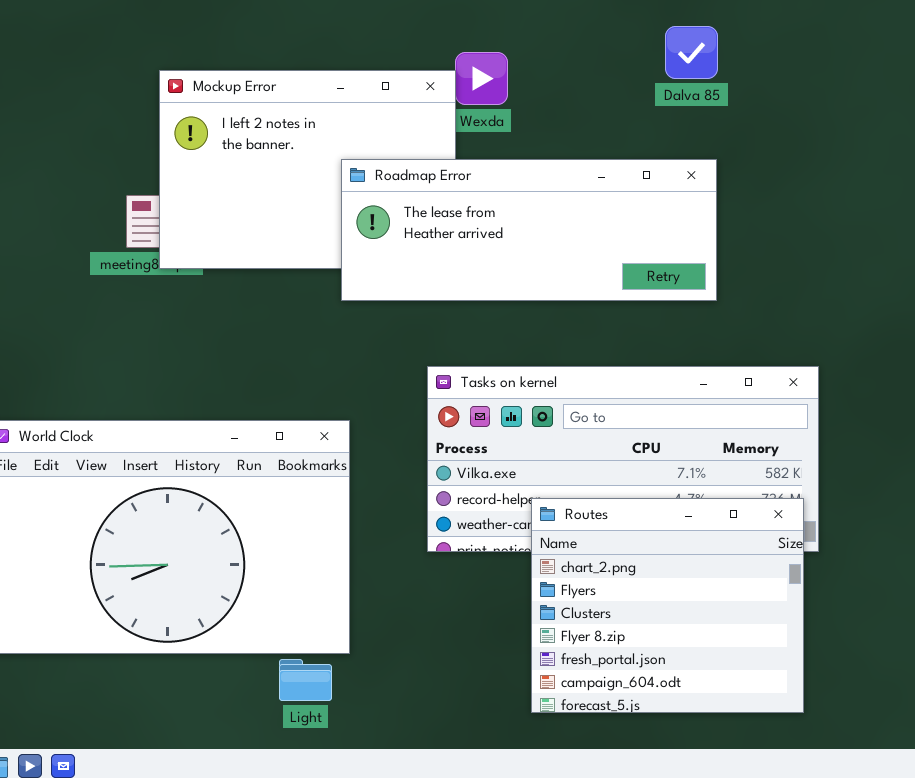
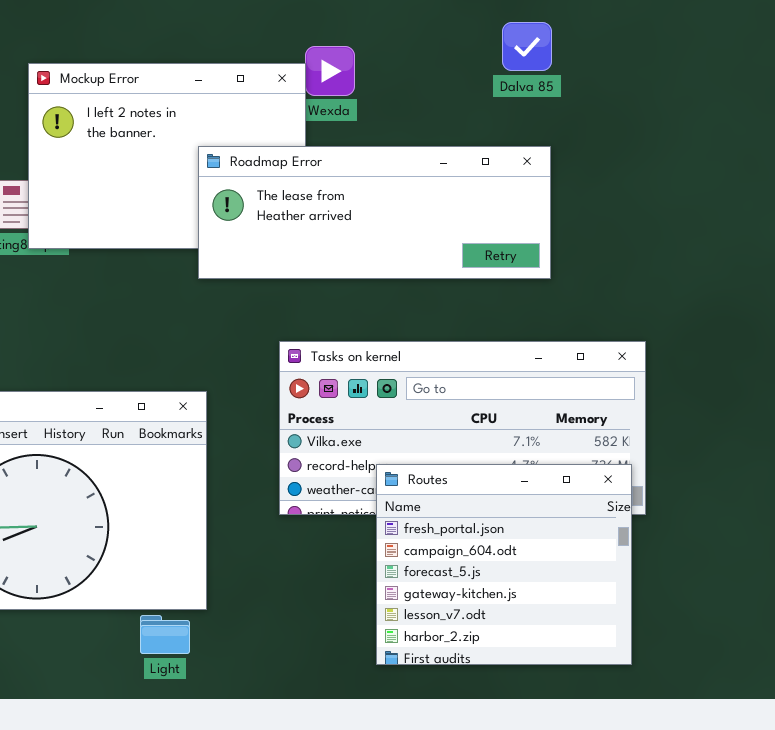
Routes: [531,498,804,713] -> [376,464,632,665], scrolled down 4 rows

